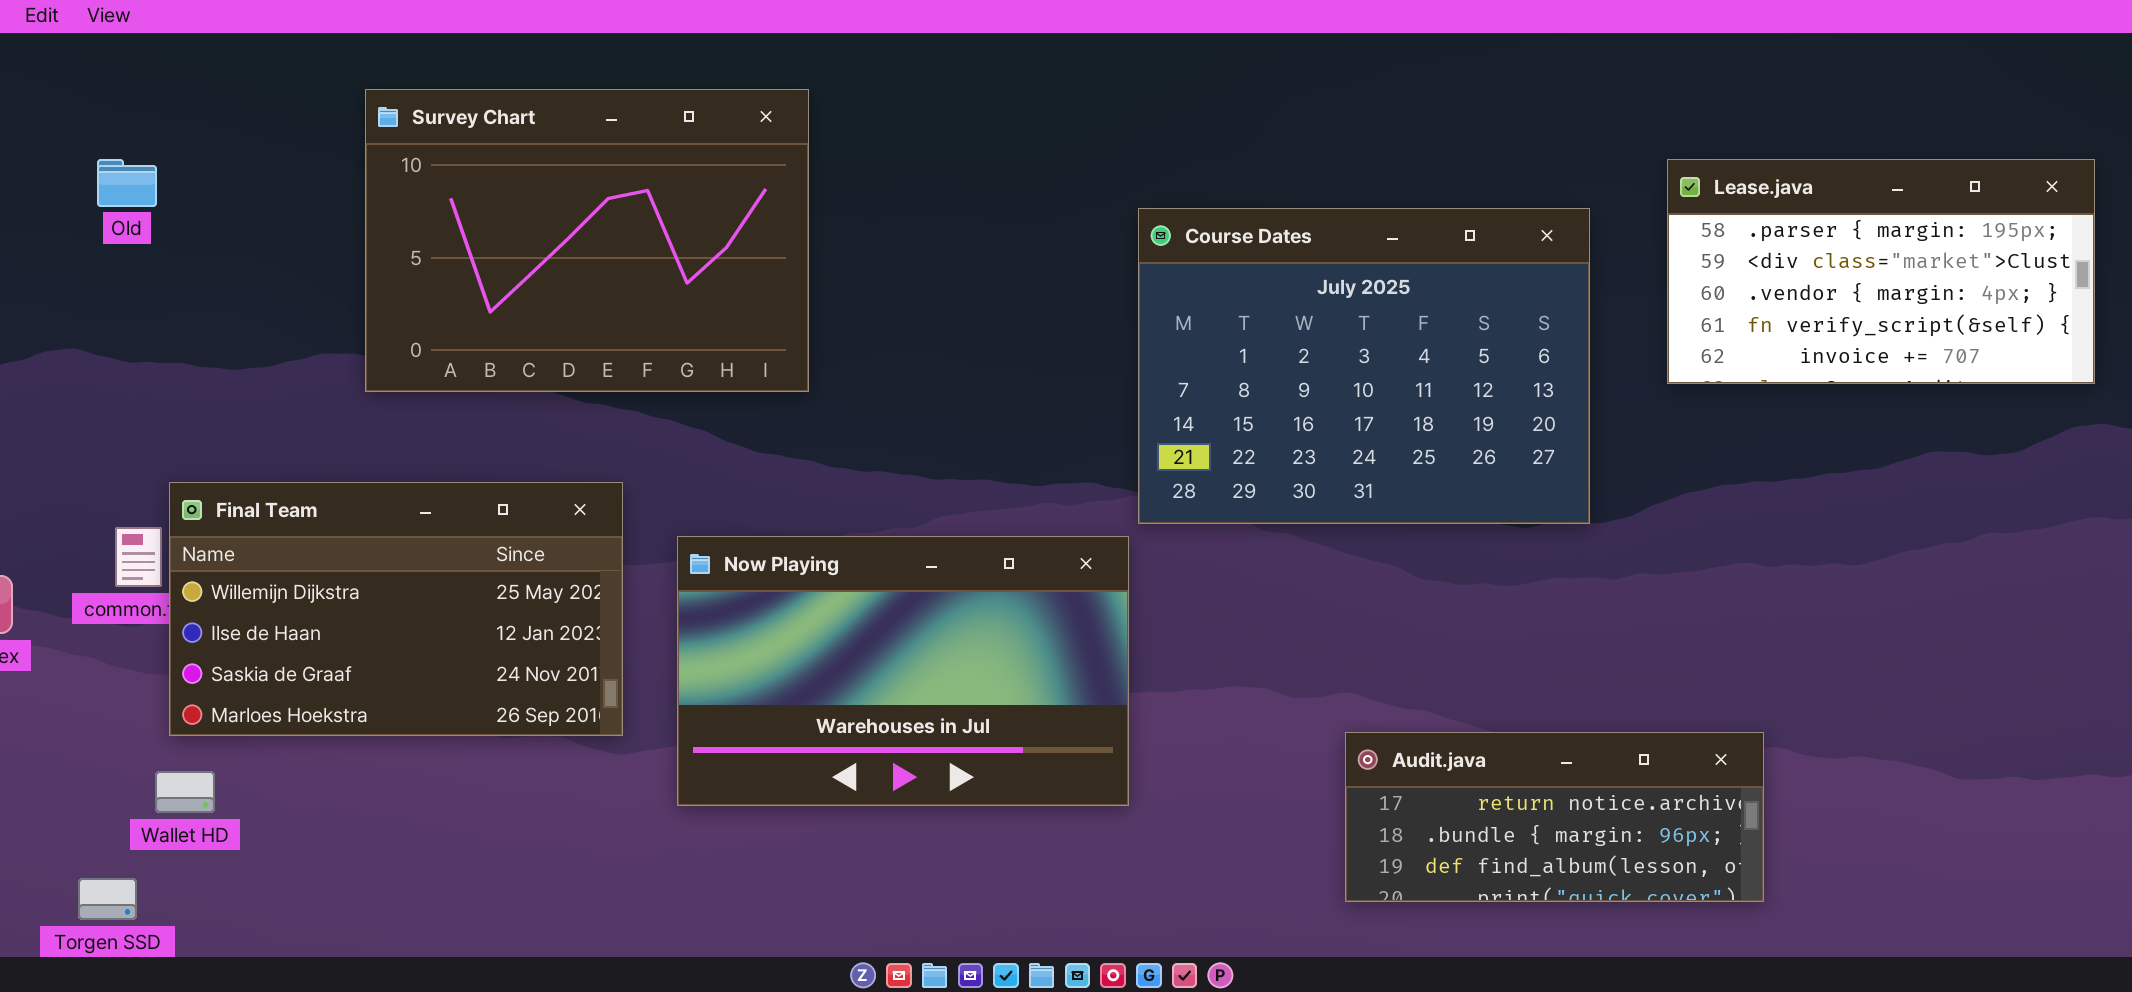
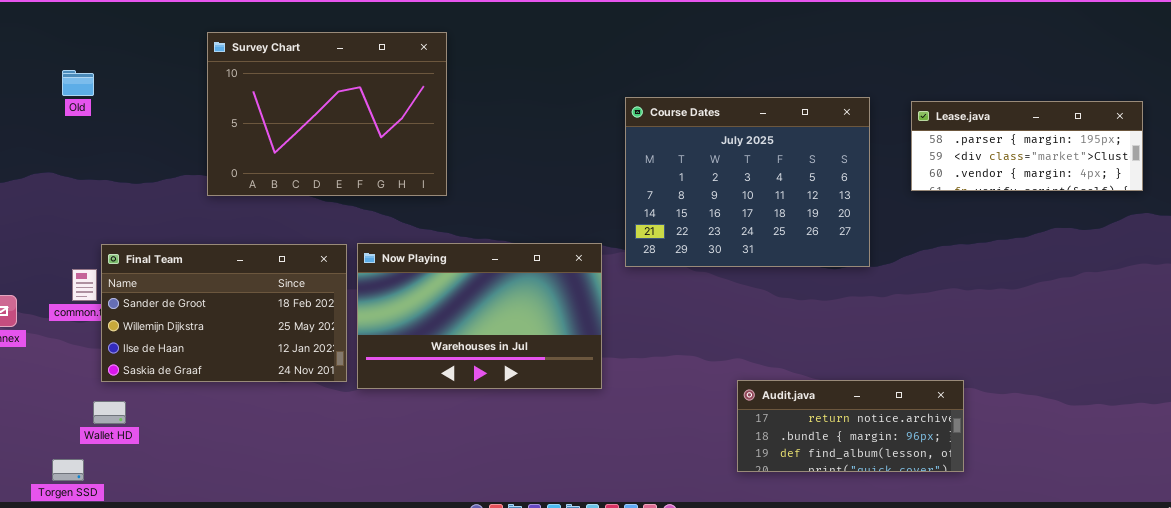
Lease.java: [1667,159,2095,384] -> [911,101,1143,191], resized
Final Team: [169,482,623,736] -> [101,244,347,382], scrolled up 1 row
Now Playing: [677,536,1129,806] -> [357,243,602,389], moved

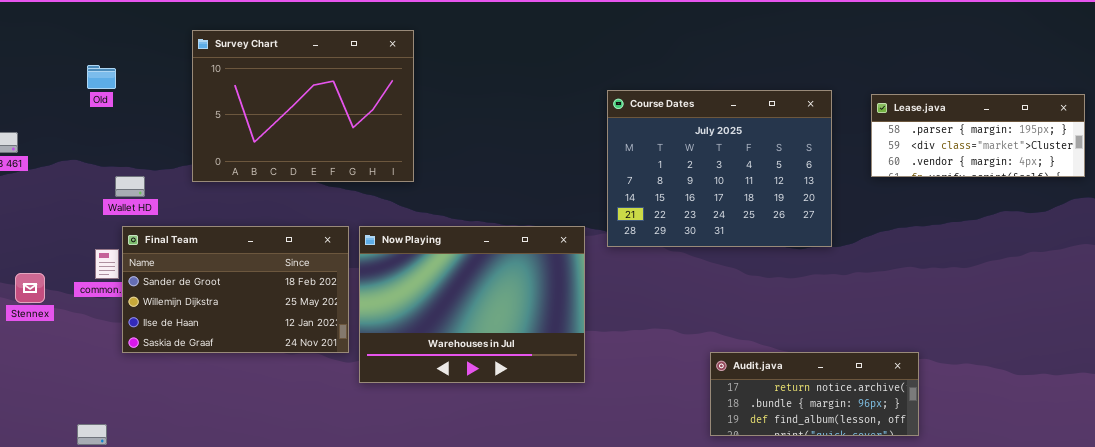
Survey Chart: [207,32,447,196] -> [192,30,414,182], moved
Now Playing: [357,243,602,389] -> [359,226,585,383], resized
Wallet HD: [93,401,126,424] -> [115,176,145,197], moved

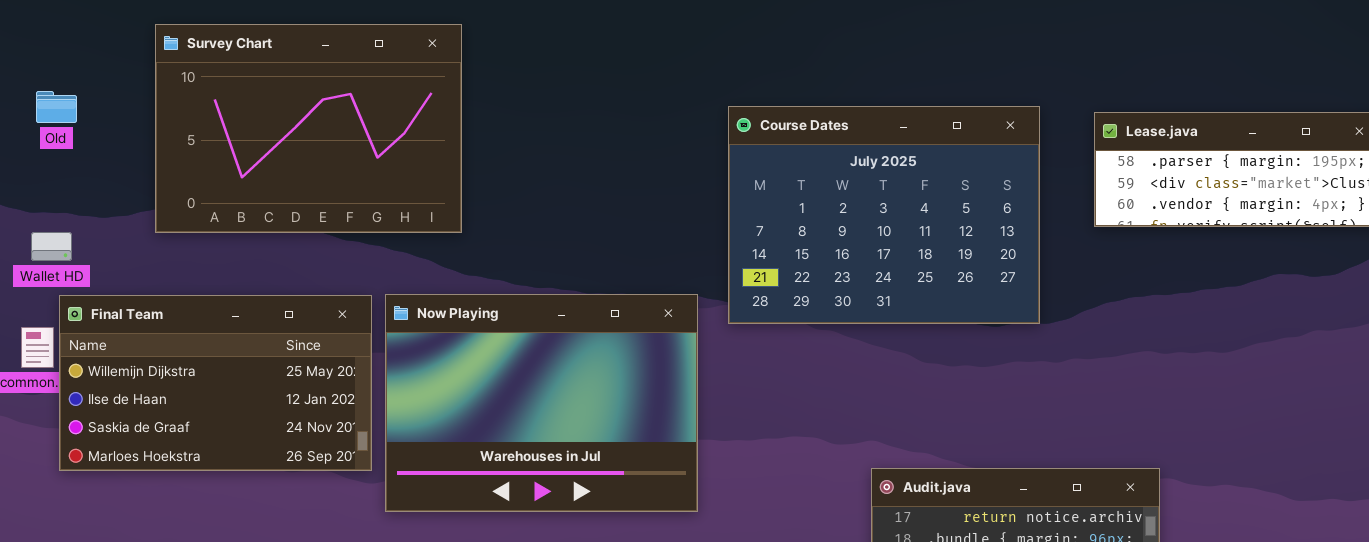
Old: [87,65,116,89] -> [36,91,77,123], moved
Wallet HD: [115,176,145,197] -> [31,232,72,261], moved
Final Team: [122,226,349,353] -> [59,295,372,471], scrolled down 1 row

